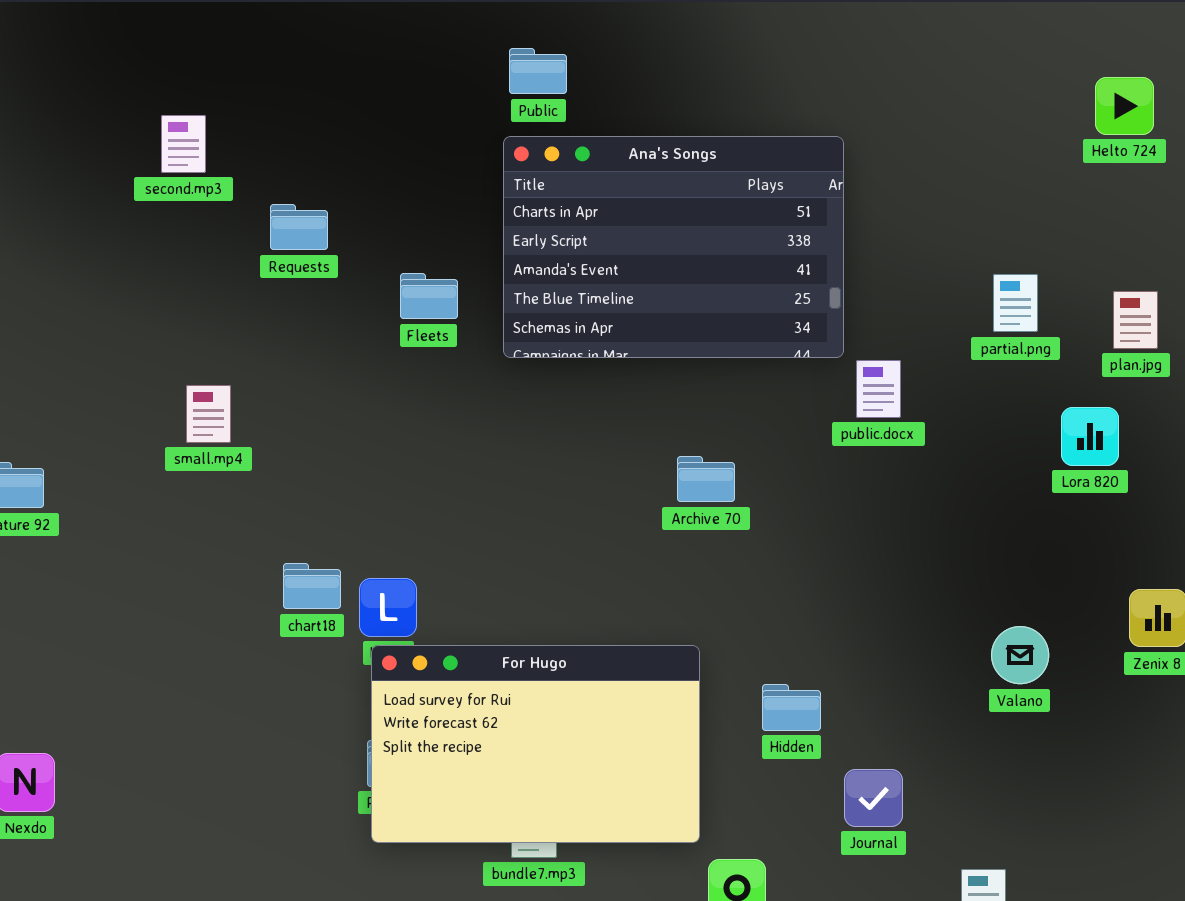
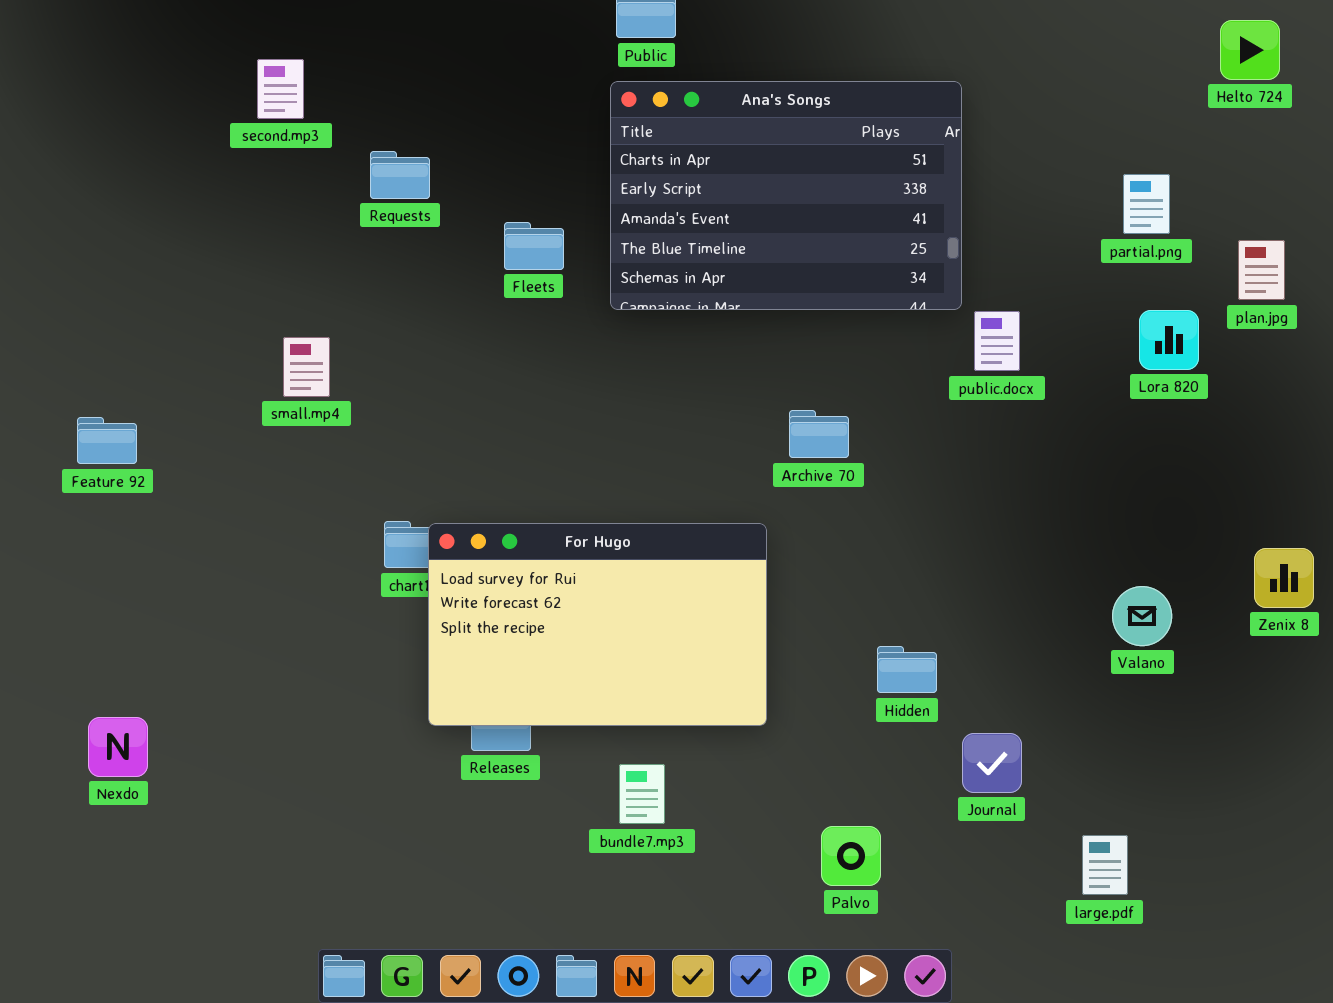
partial.png: [993,274,1038,332] -> [1123,174,1170,234], moved
Lora 820: [1061,407,1119,466] -> [1139,310,1199,370], moved
For Hugo: [371,645,700,843] -> [428,523,767,726], moved

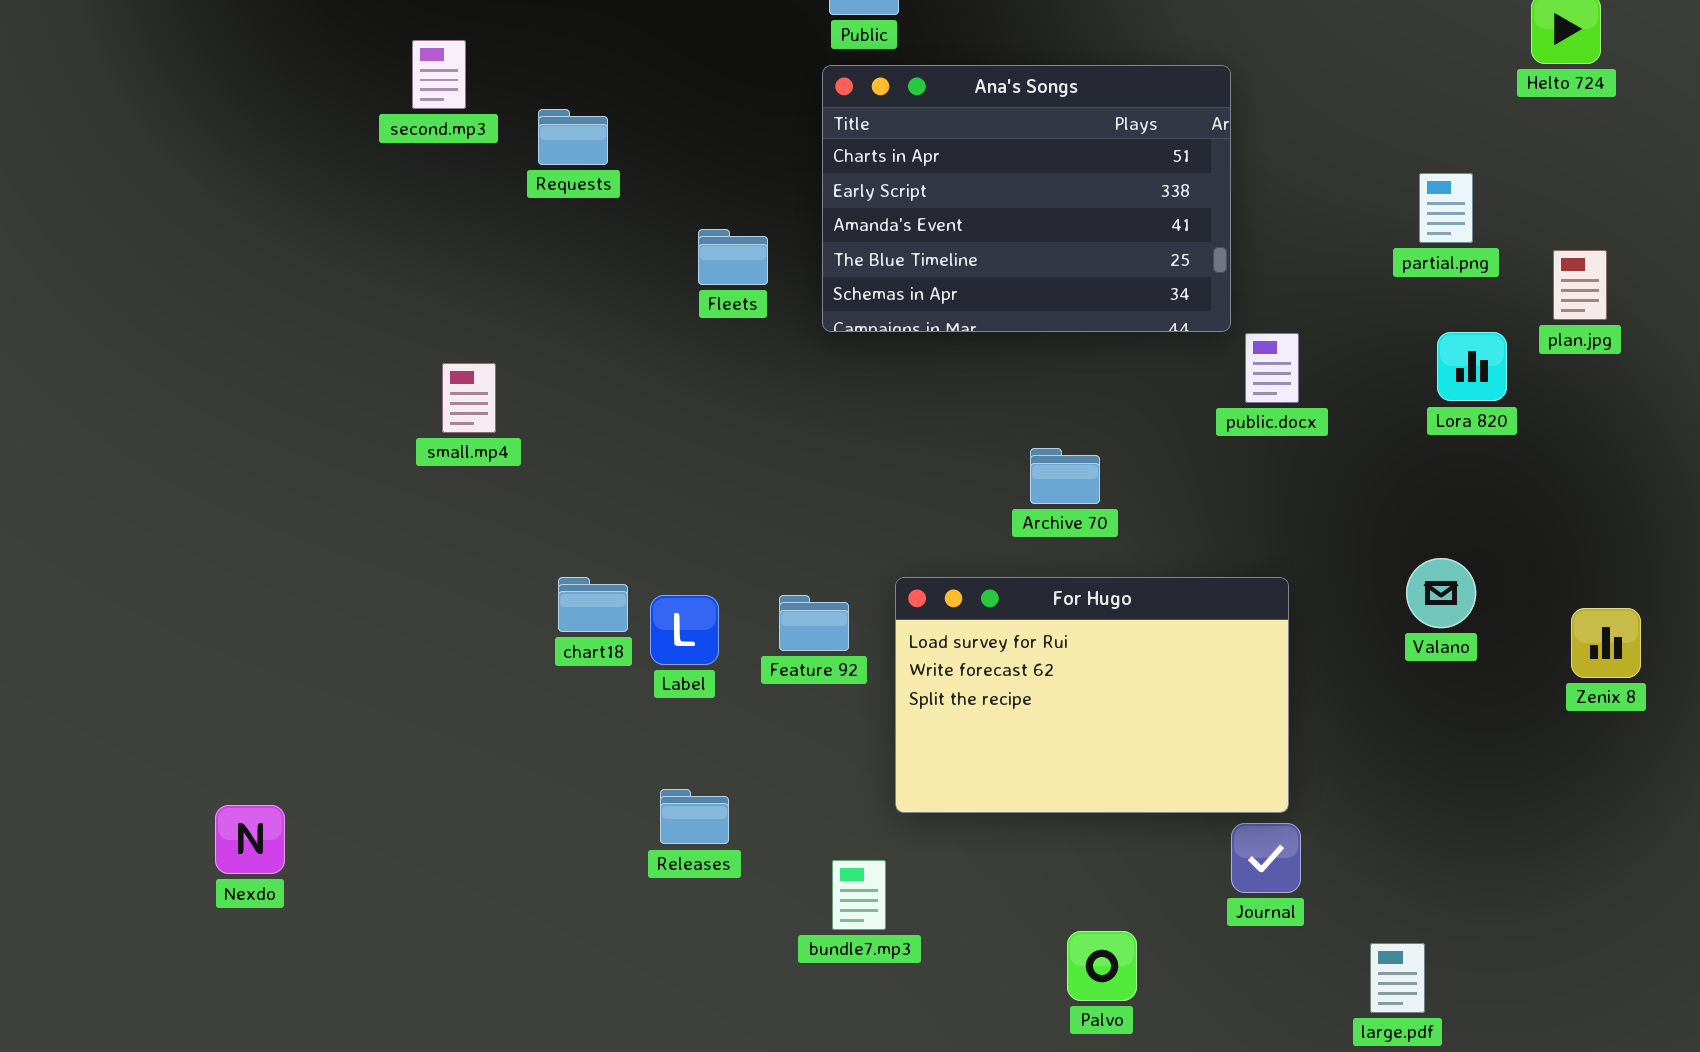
Requests: [370,151,430,199] -> [538,109,608,165], moved
Feature 92: [77,417,137,464] -> [779,595,849,651], moved
For Hugo: [428,523,767,726] -> [895,577,1289,813], moved
Valano: [1112,586,1172,646] -> [1406,558,1476,628], moved

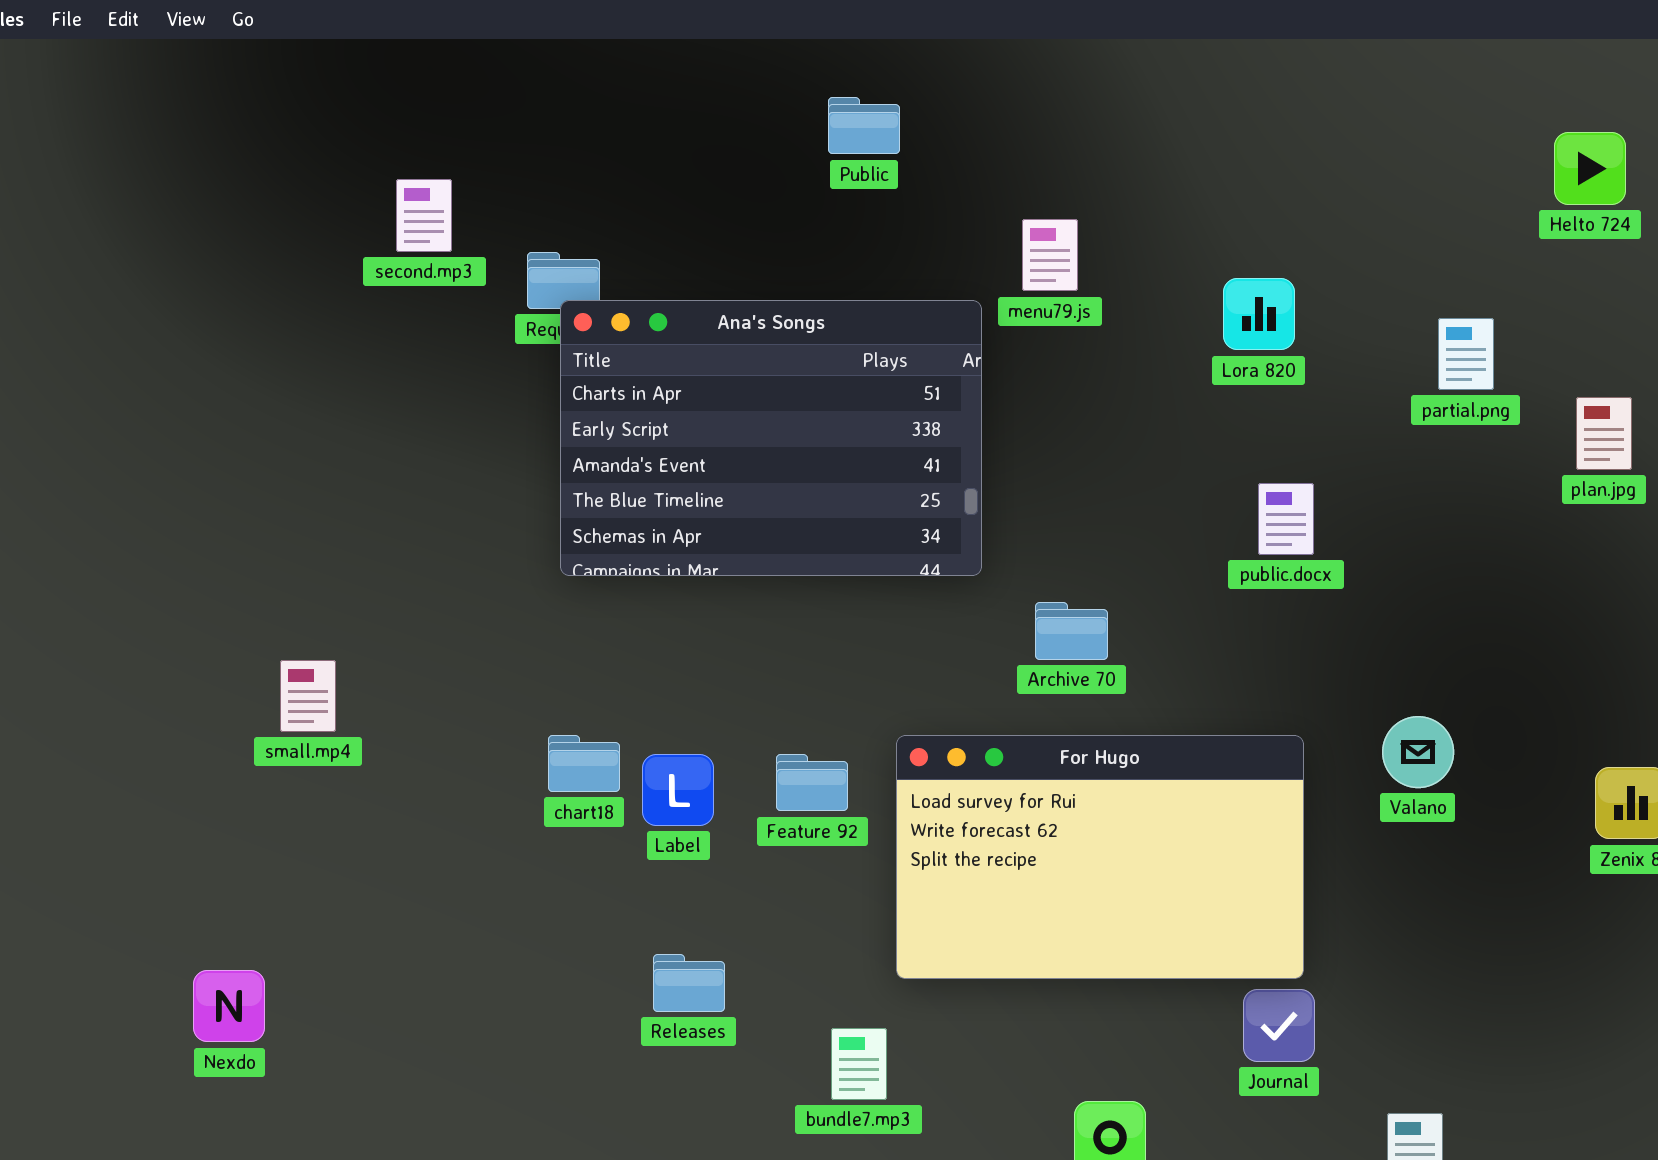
Ana's Songs: [822,65,1231,332] -> [560,300,982,576], moved
Lora 820: [1437,332,1507,401] -> [1223,278,1295,350], moved
small.mp4: [442,363,496,433] -> [280,660,336,732], moved
Valano: [1406,558,1476,628] -> [1382,716,1454,788], moved

